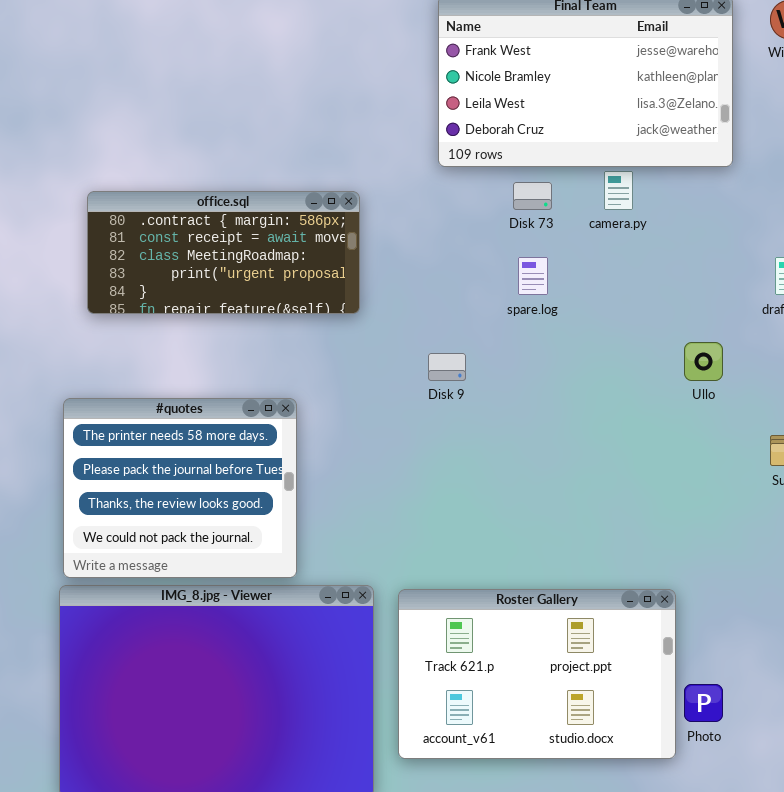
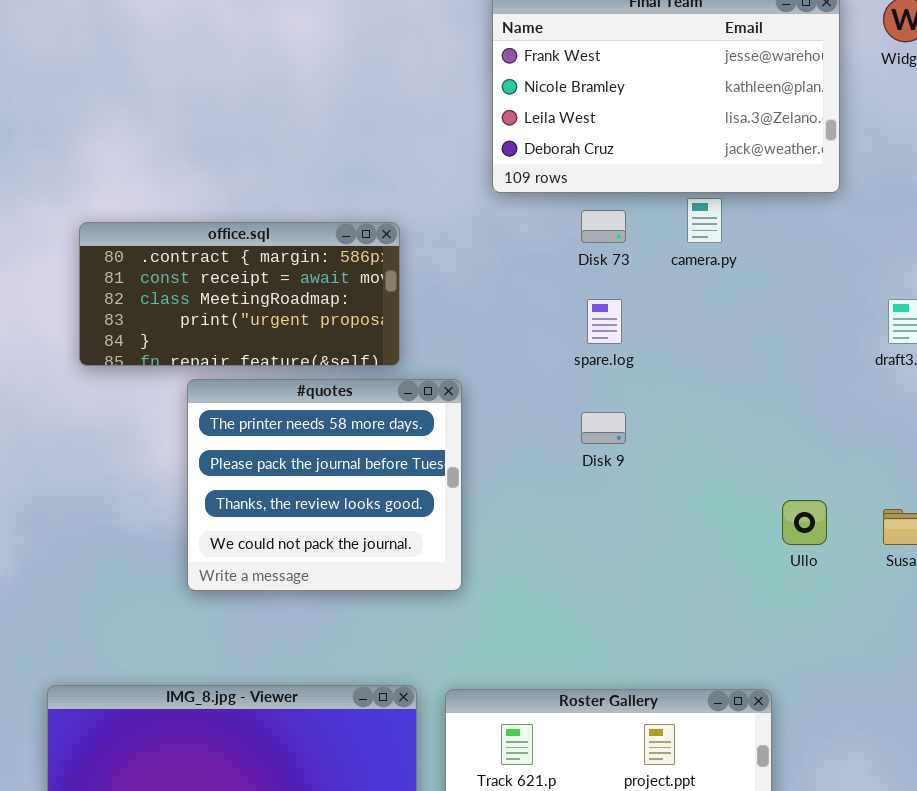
Ullo: [684,342,723,381] -> [782,500,827,545], moved
Disk 9: [428,353,466,381] -> [581,412,626,444], moved
#quotes: [63,398,297,578] -> [187,379,462,591], moved

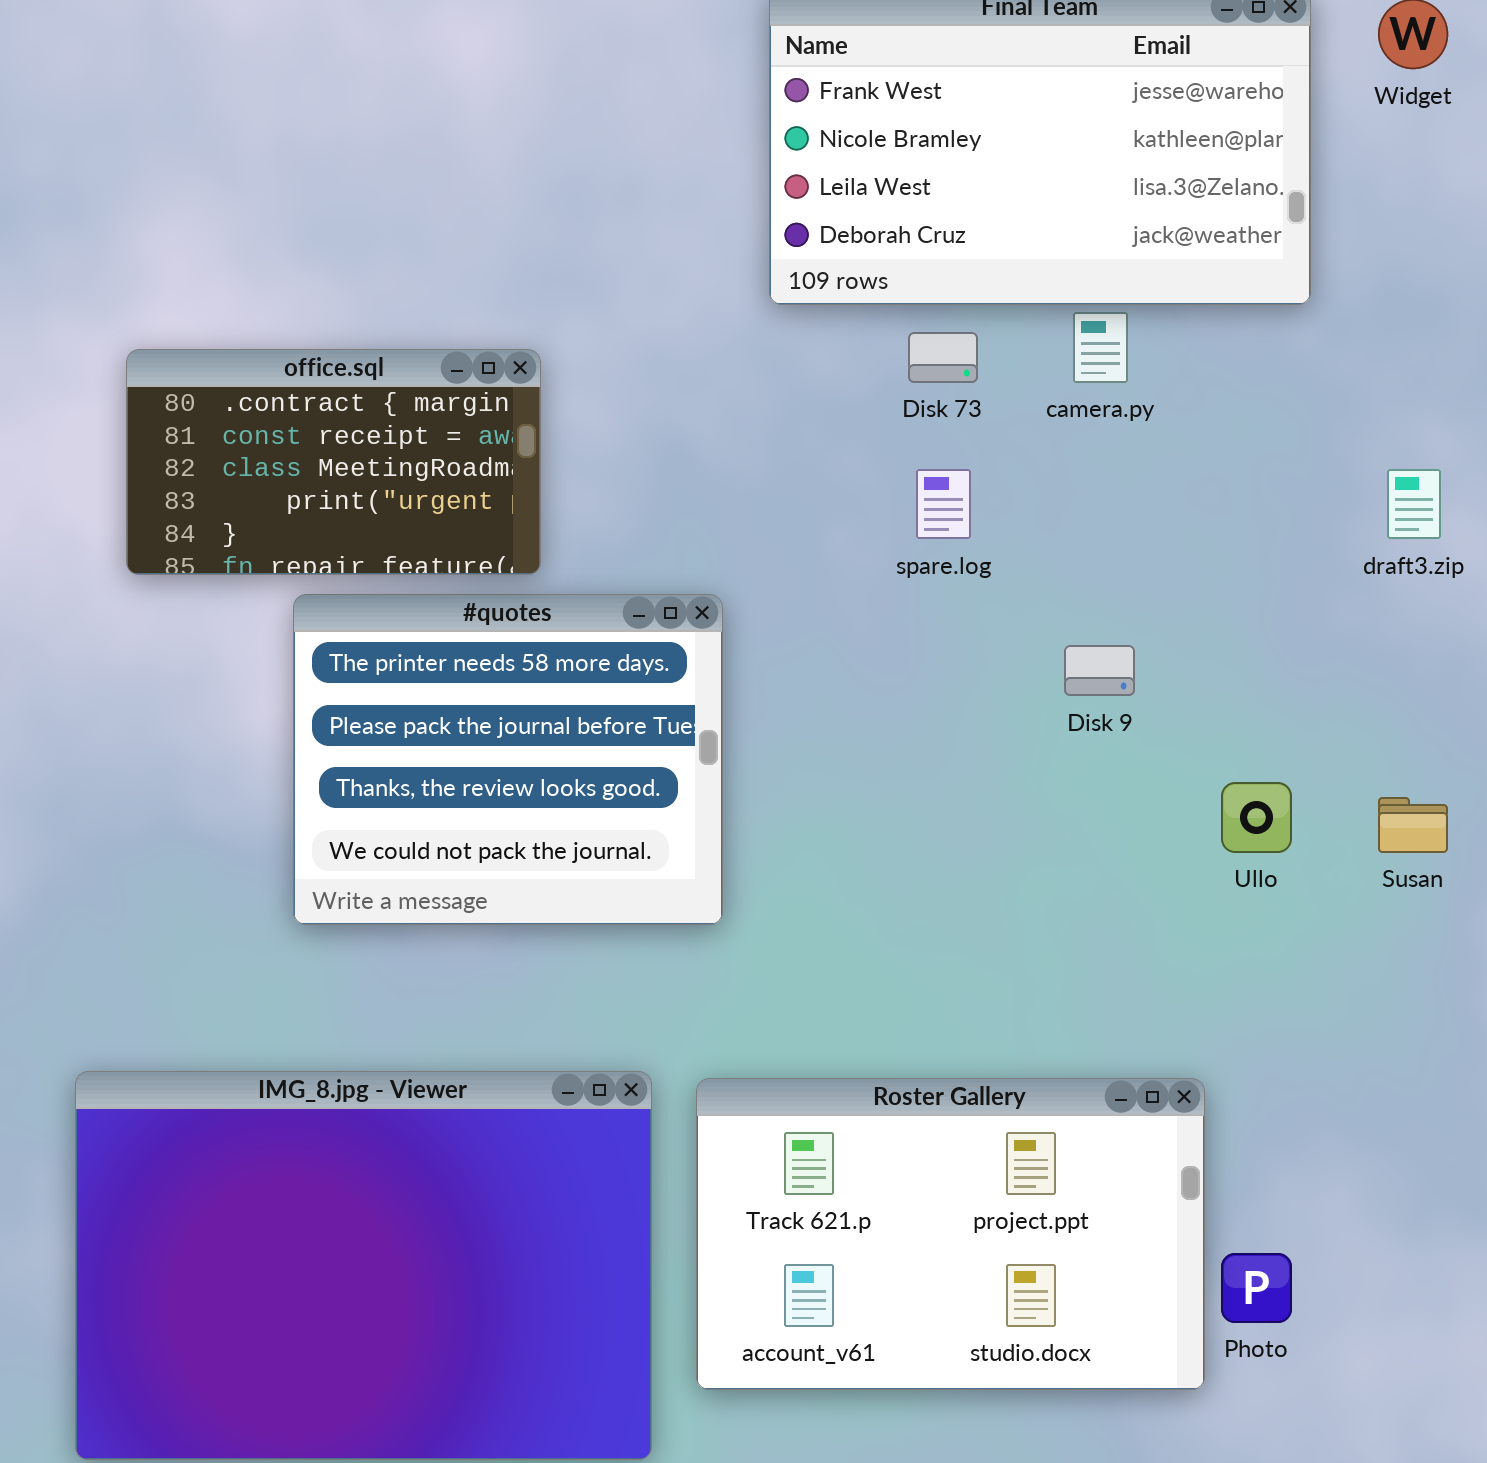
office.sql: [79,222,400,366] -> [126,349,541,575], resized
Disk 9: [581,412,626,444] -> [1064,645,1135,696], moved

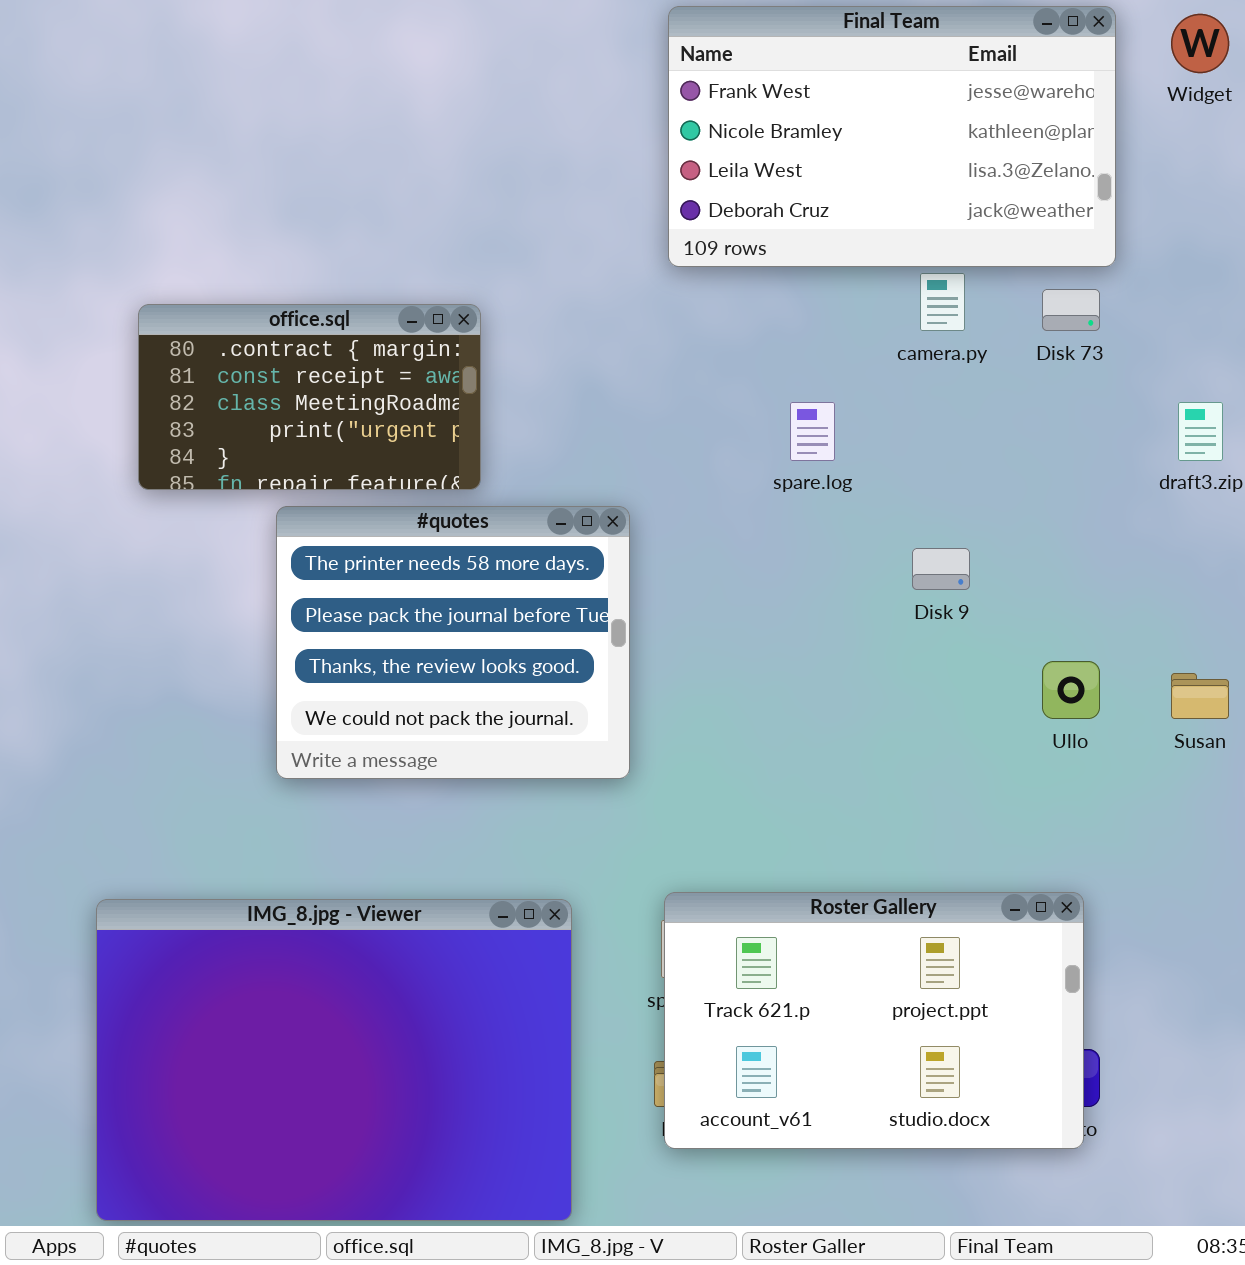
Disk 73: [908,332,978,383] -> [1042,289,1100,331], moved
Roster Gallery: [696,1078,1205,1390] -> [664,892,1084,1149], moved

